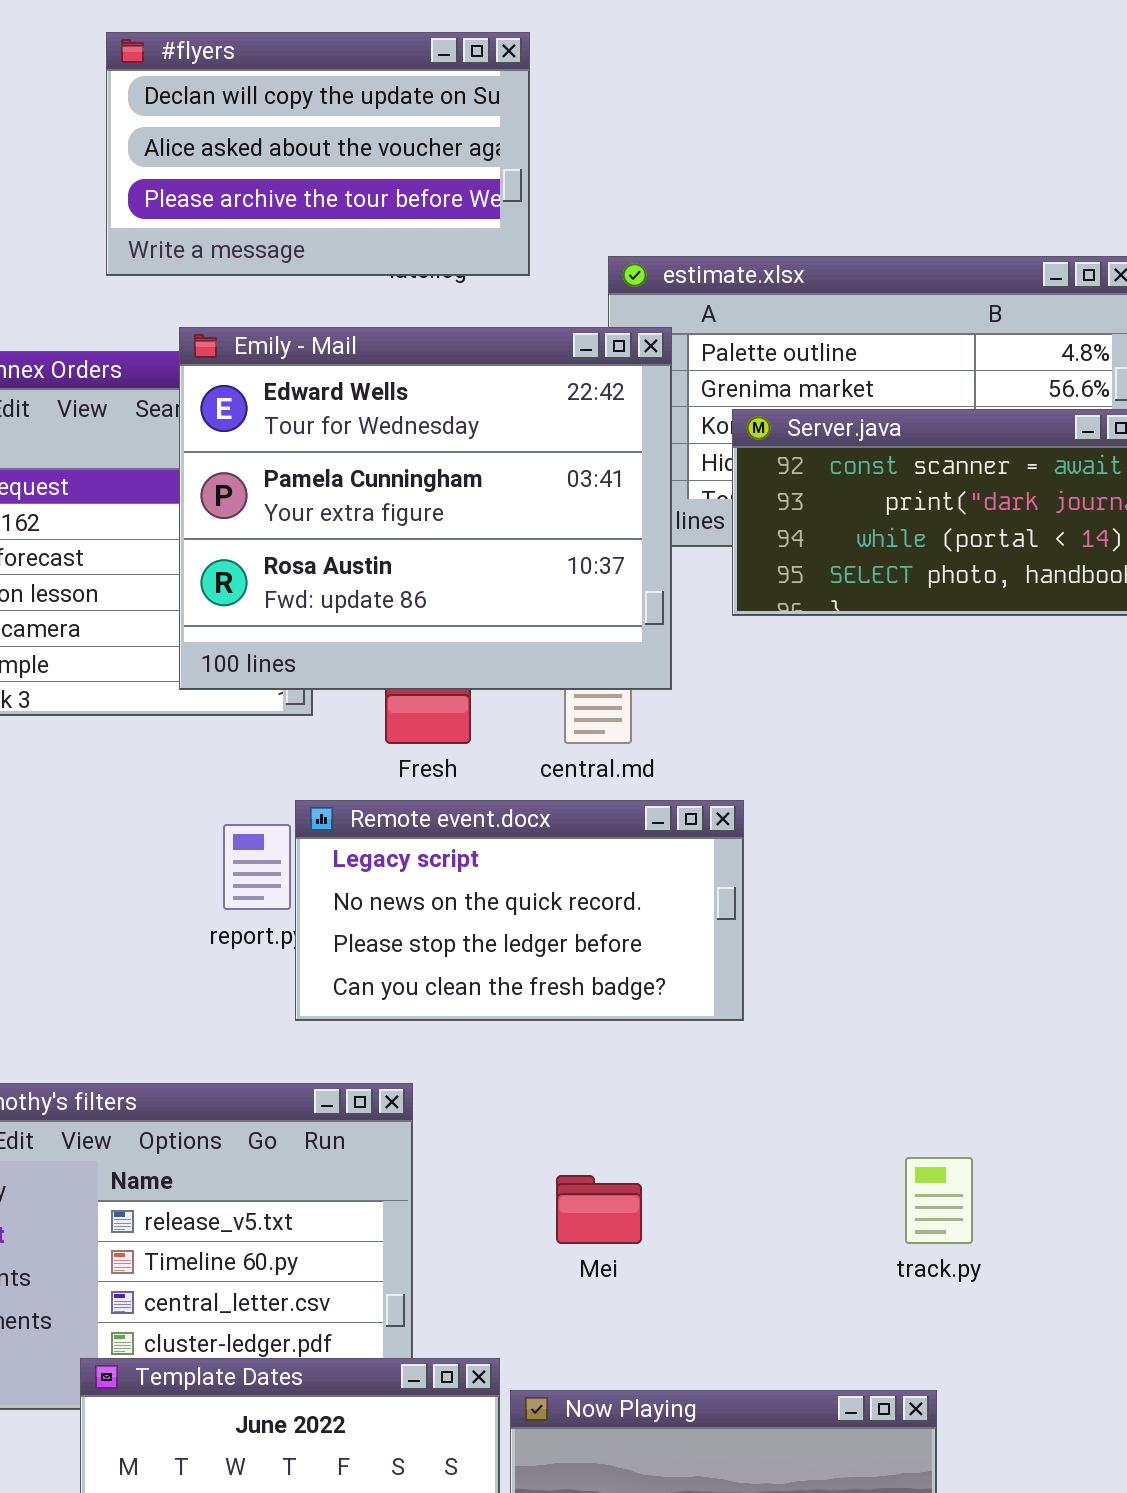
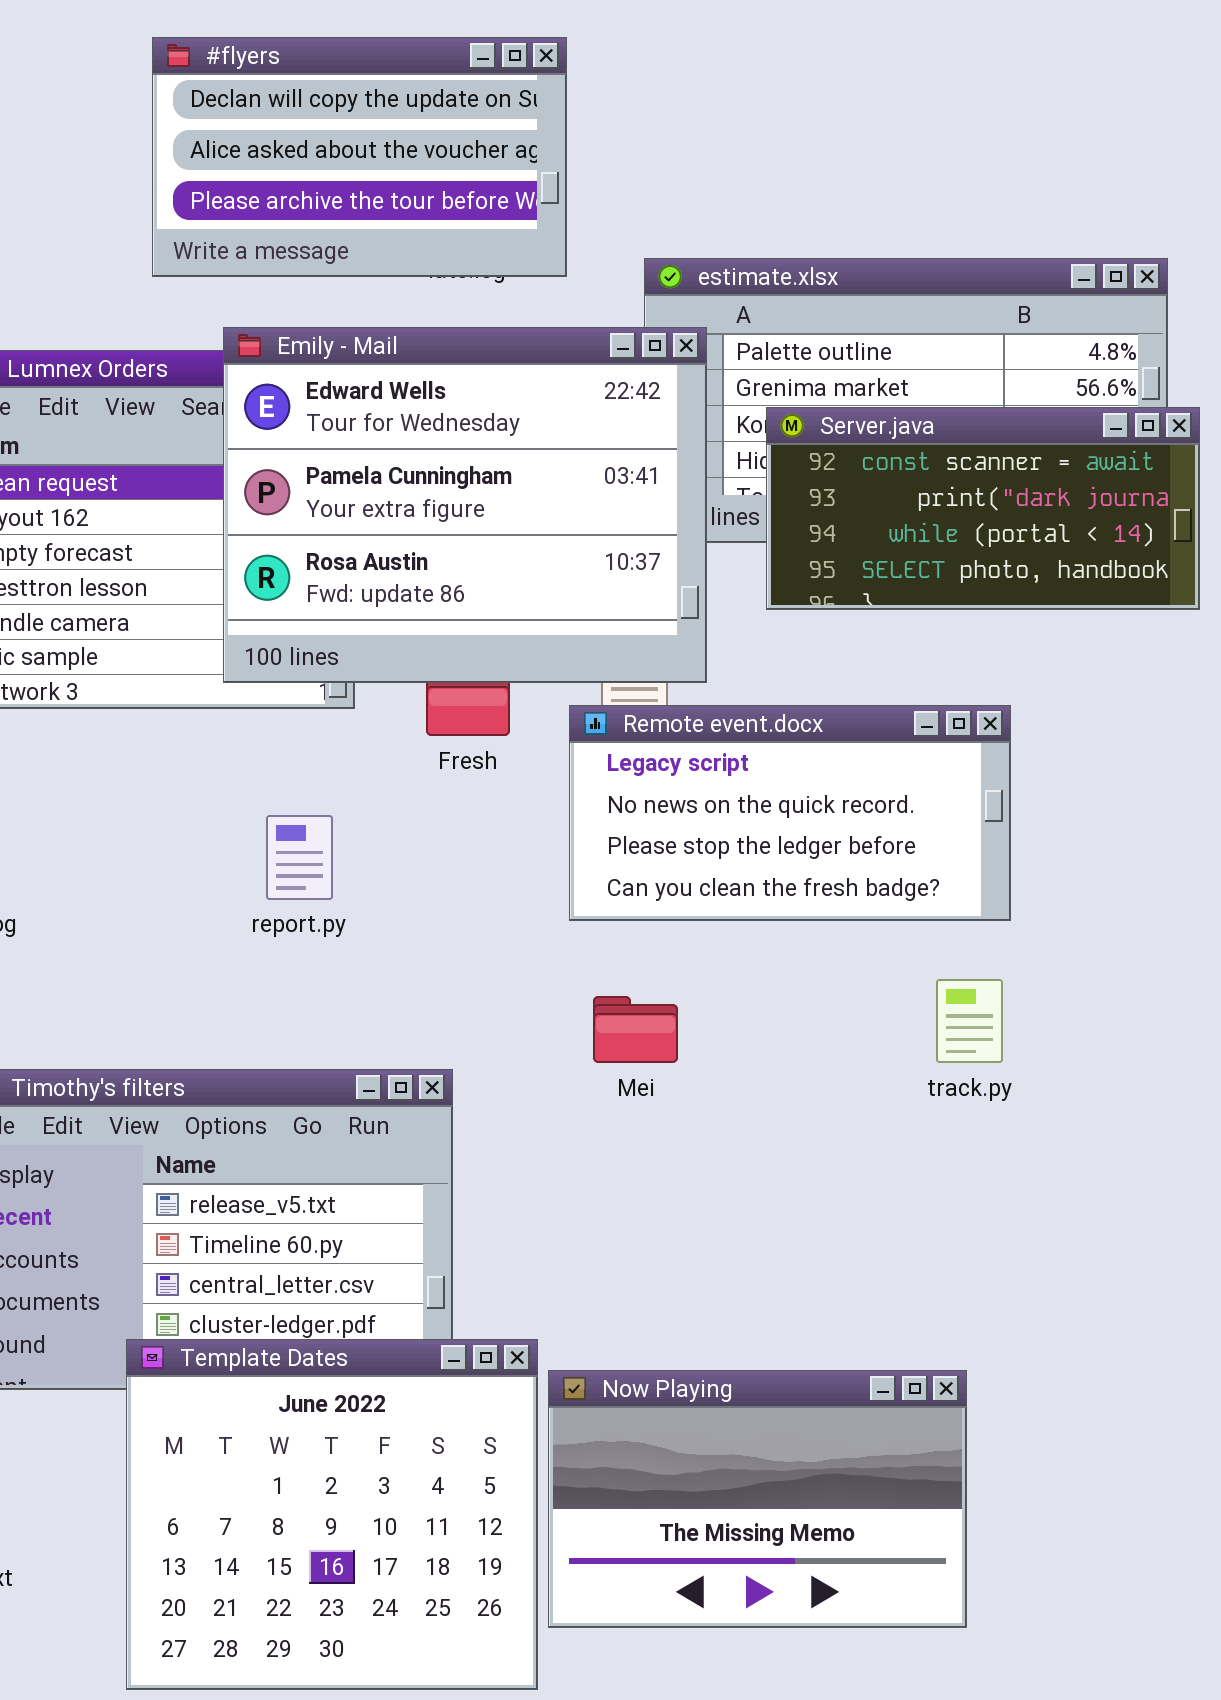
Remote event.docx: [295,800,744,1021] -> [569,705,1011,921], moved
track.py: [905,1157,973,1244] -> [936,979,1003,1063], moved
Mei: [556,1175,642,1244] -> [593,996,678,1063], moved

